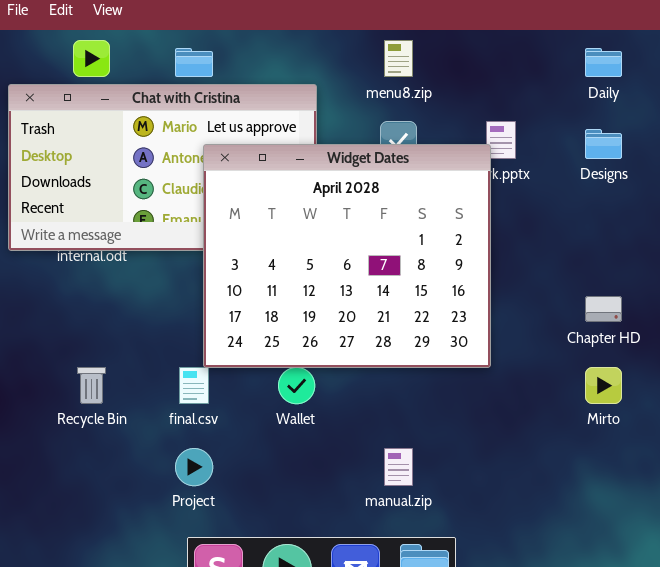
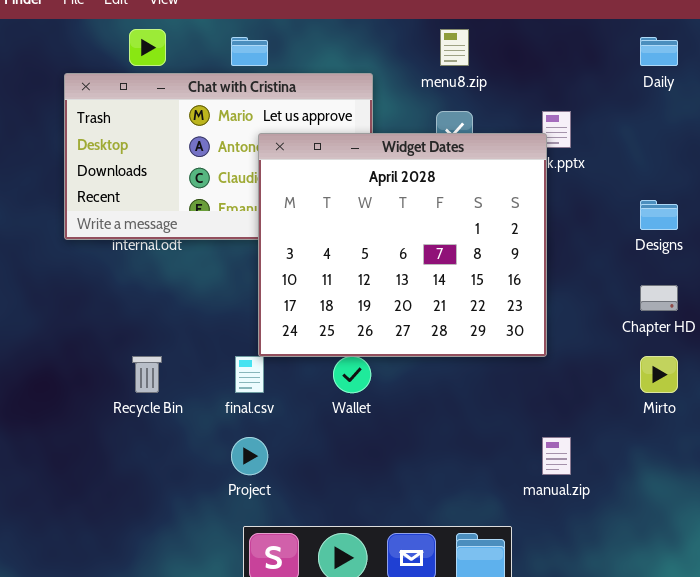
Designs: [585,129,622,159] -> [640,200,678,230], moved
manual.zip: [384,448,413,486] -> [542,437,571,475], moved

